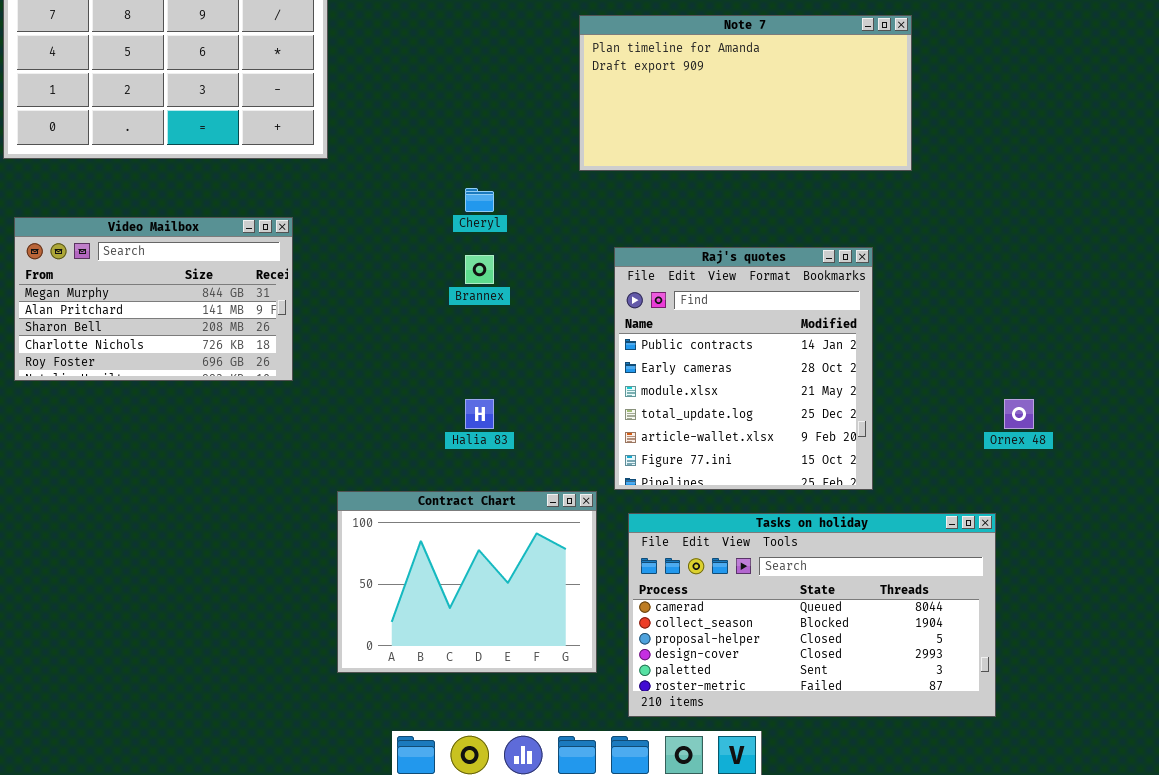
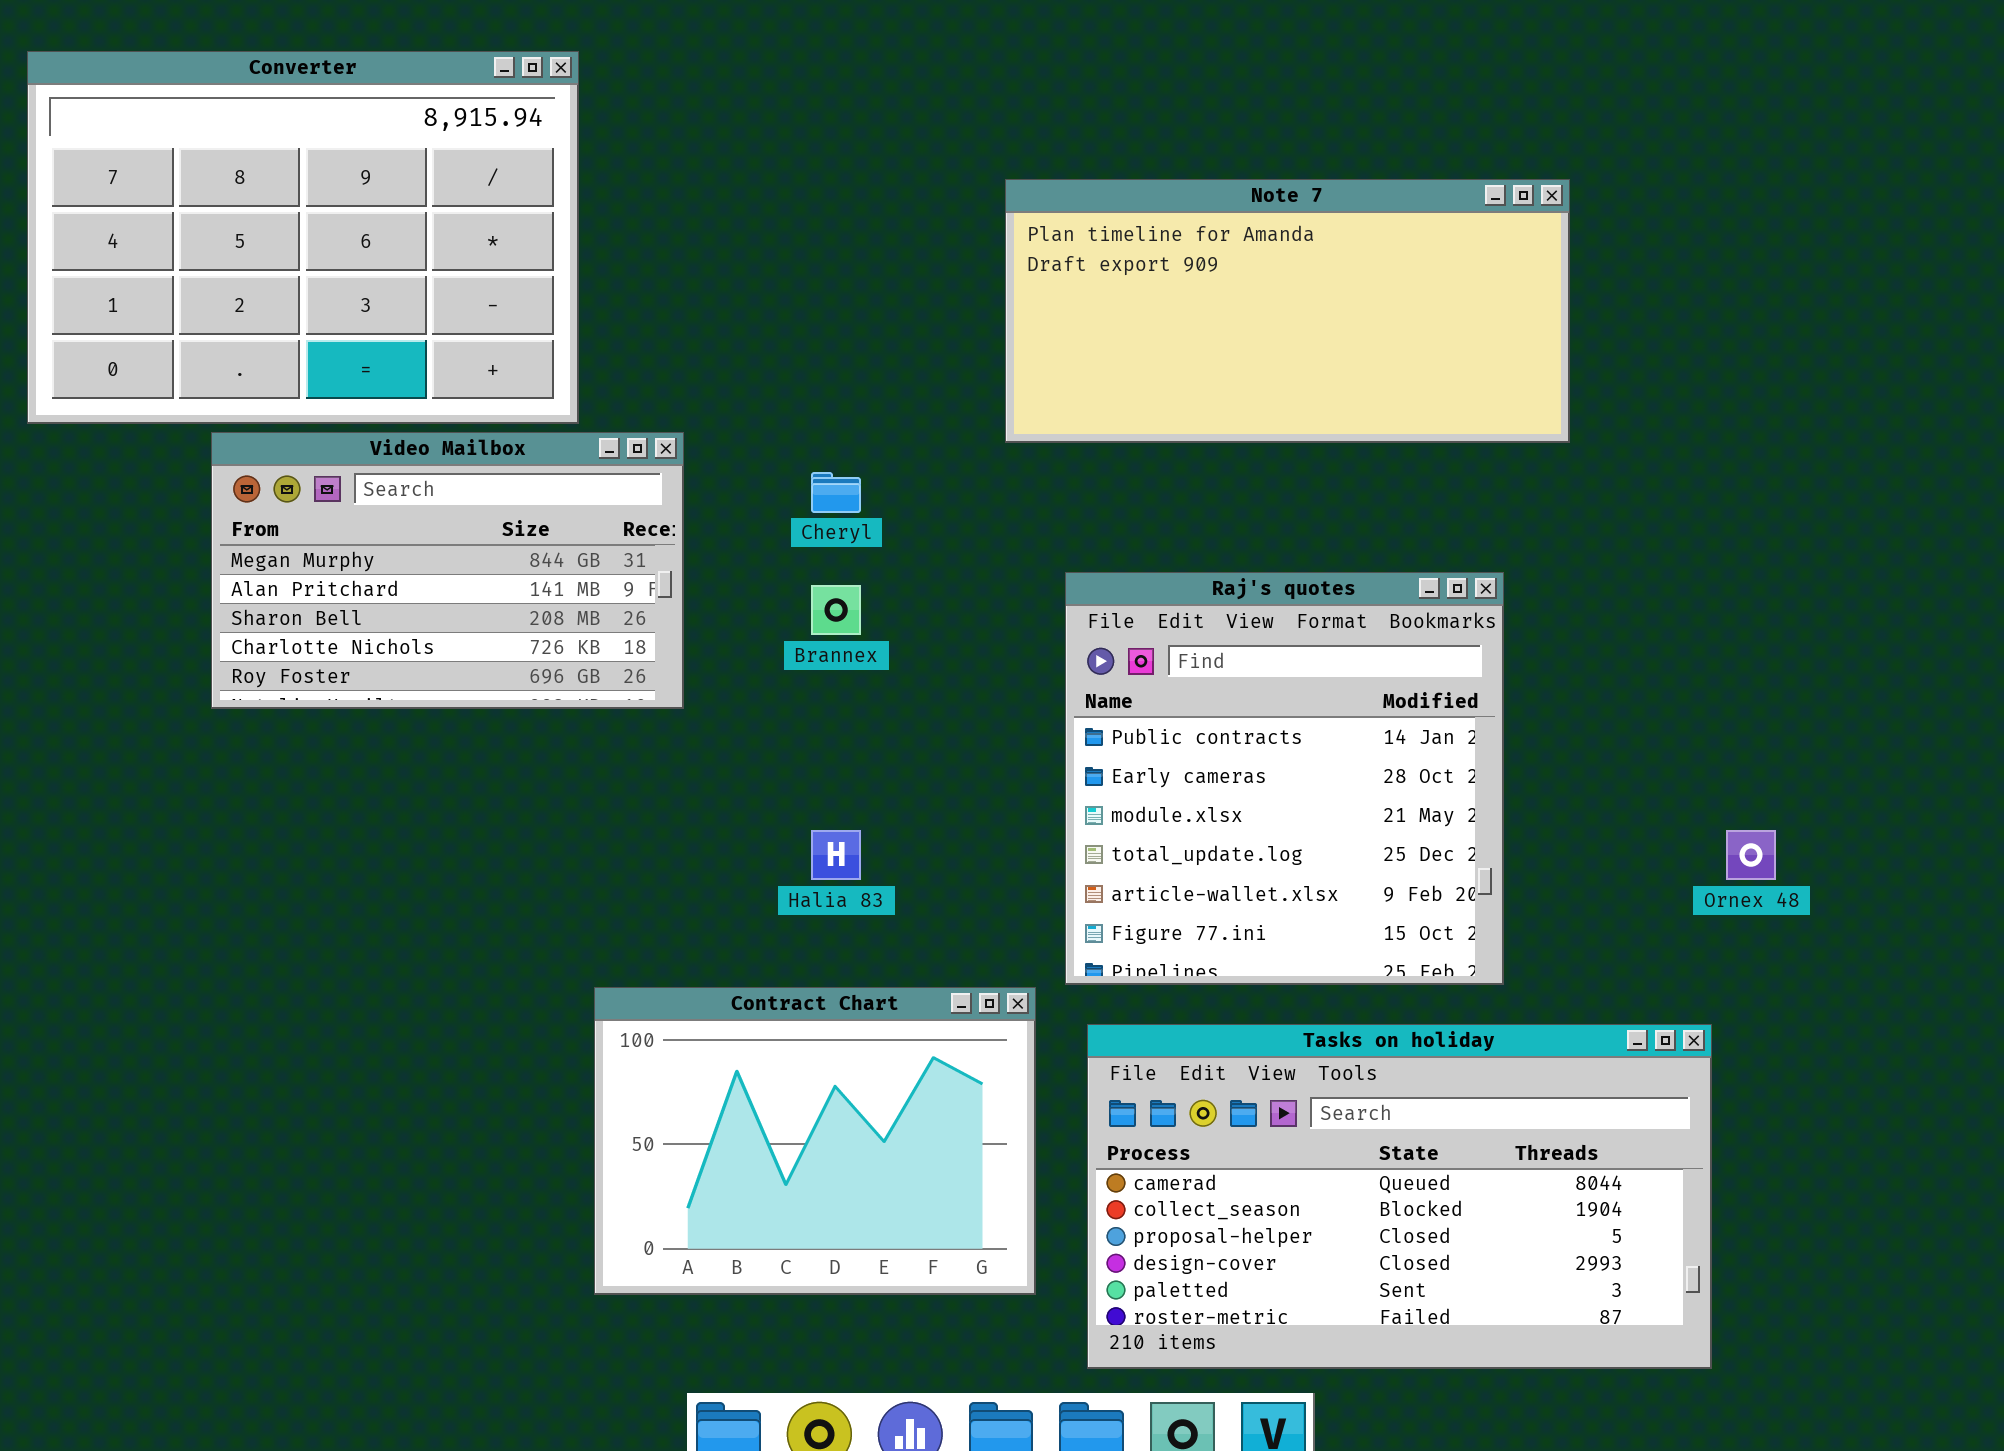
Video Mailbox: [14,217,293,381] -> [211,432,684,709], moved

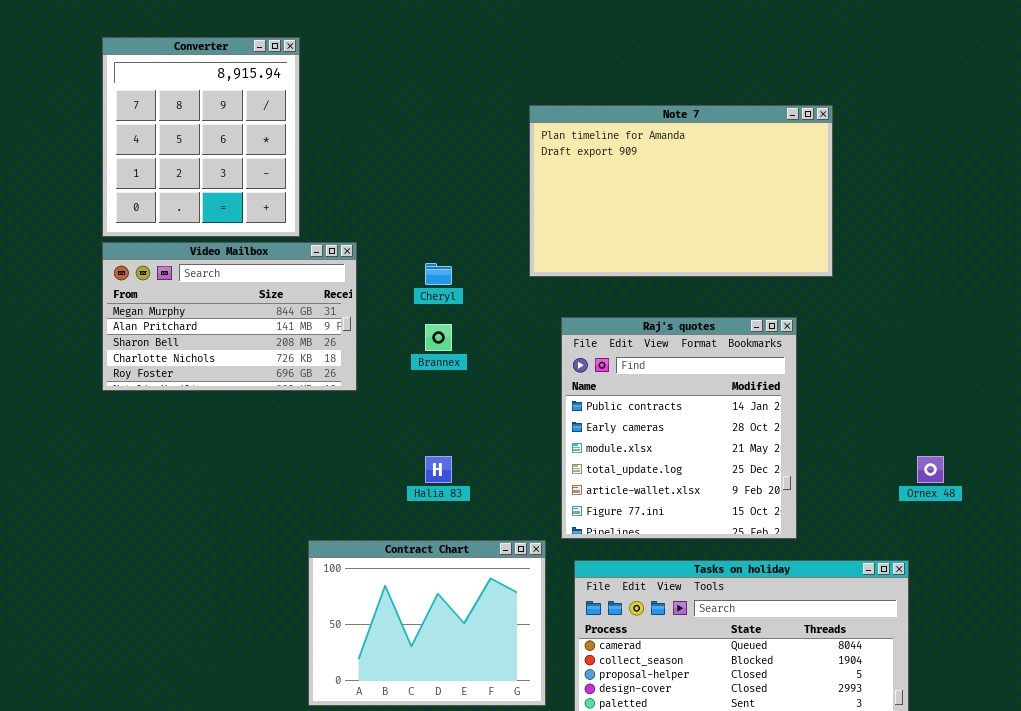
Converter: [27,51,579,424] -> [102,37,300,237], resized
Note 7: [1005,179,1570,443] -> [529,105,833,277], resized

